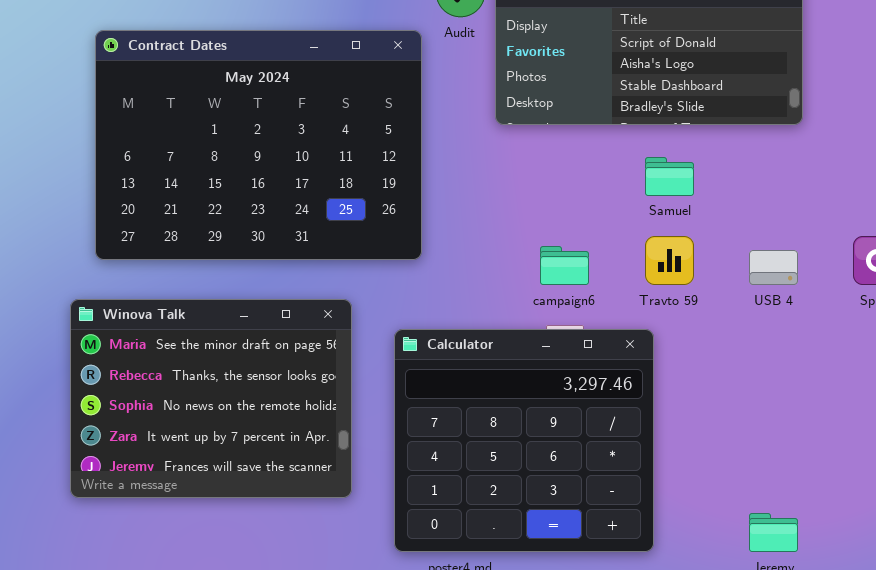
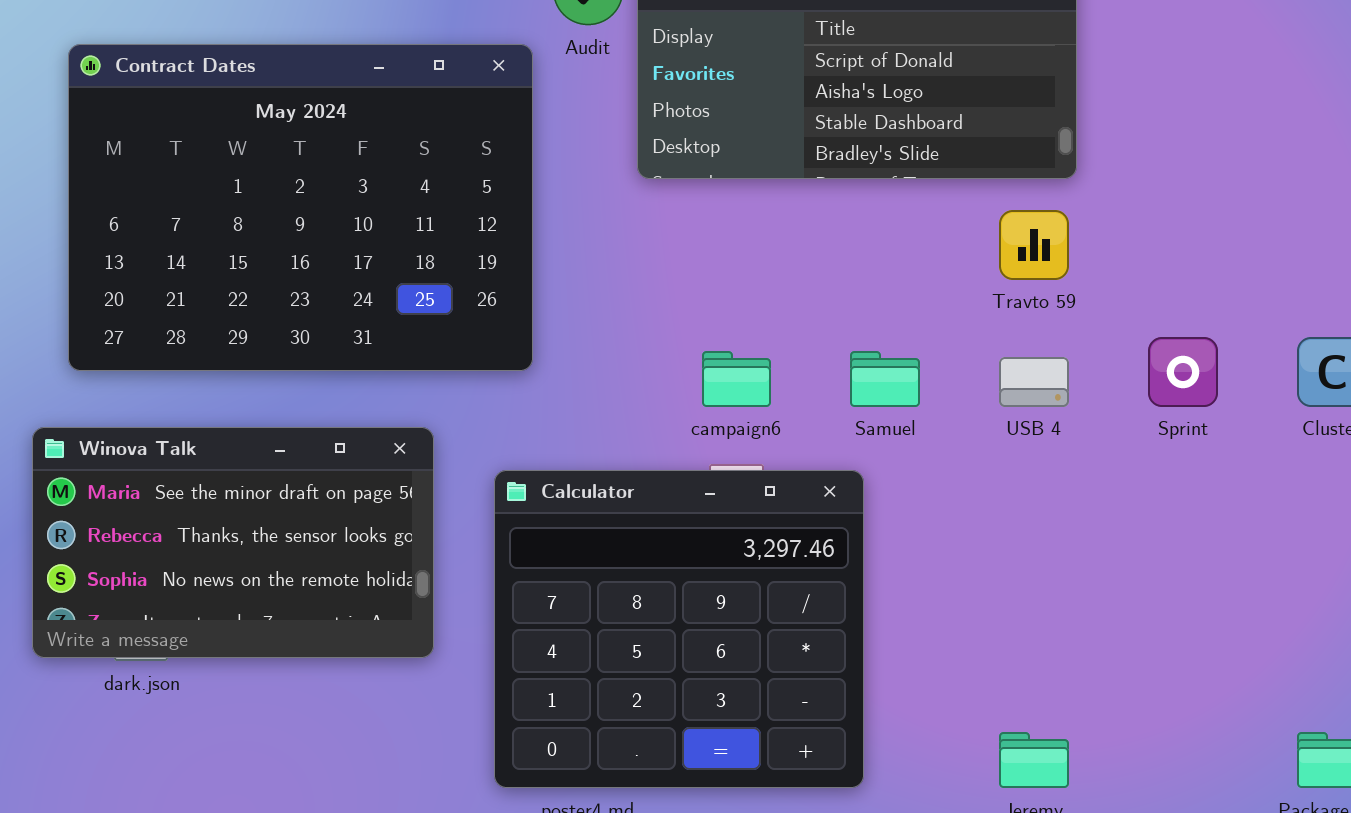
Samuel: [645,157,694,196] -> [850,351,920,407], moved
Travto 59: [645,236,694,285] -> [999,210,1069,280], moved
Winova Talk: [70,299,352,498] -> [32,427,434,658], resized

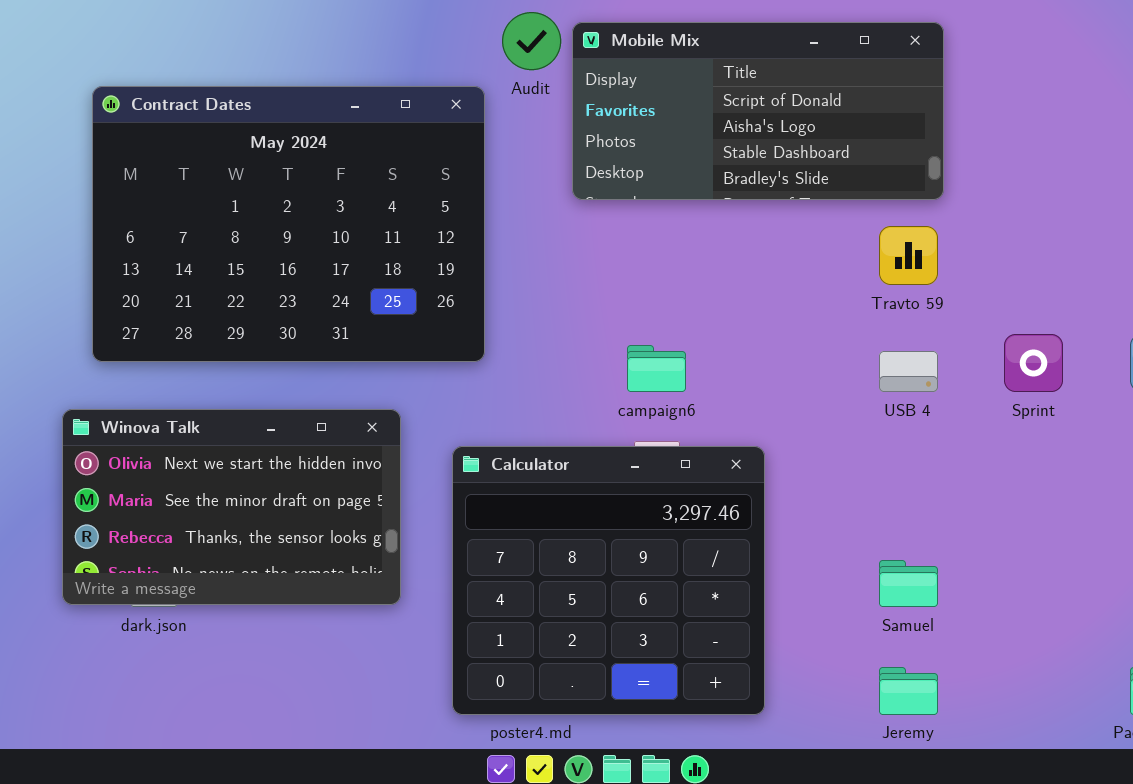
Samuel: [850,351,920,407] -> [879,560,938,607], moved
Winova Talk: [32,427,434,658] -> [62,409,401,605], scrolled up 1 row

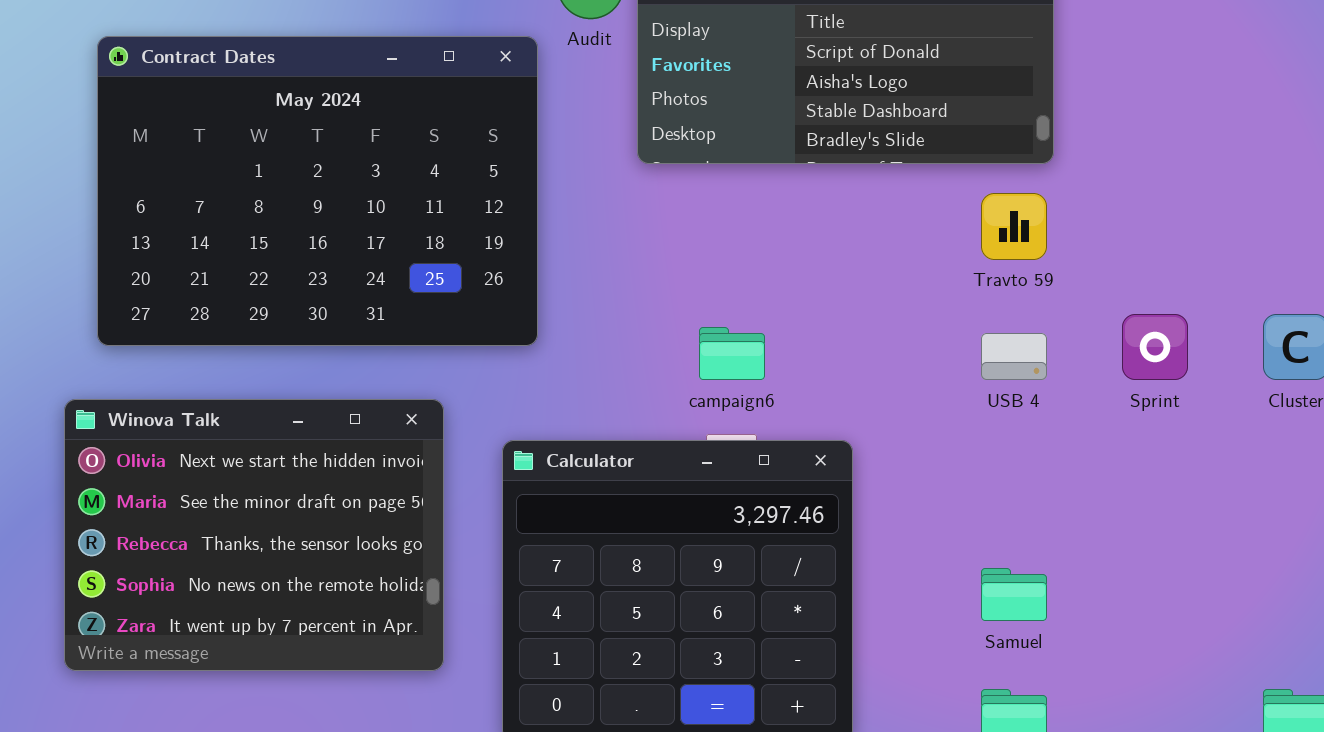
Winova Talk: [62,409,401,605] -> [64,399,444,671], resized

